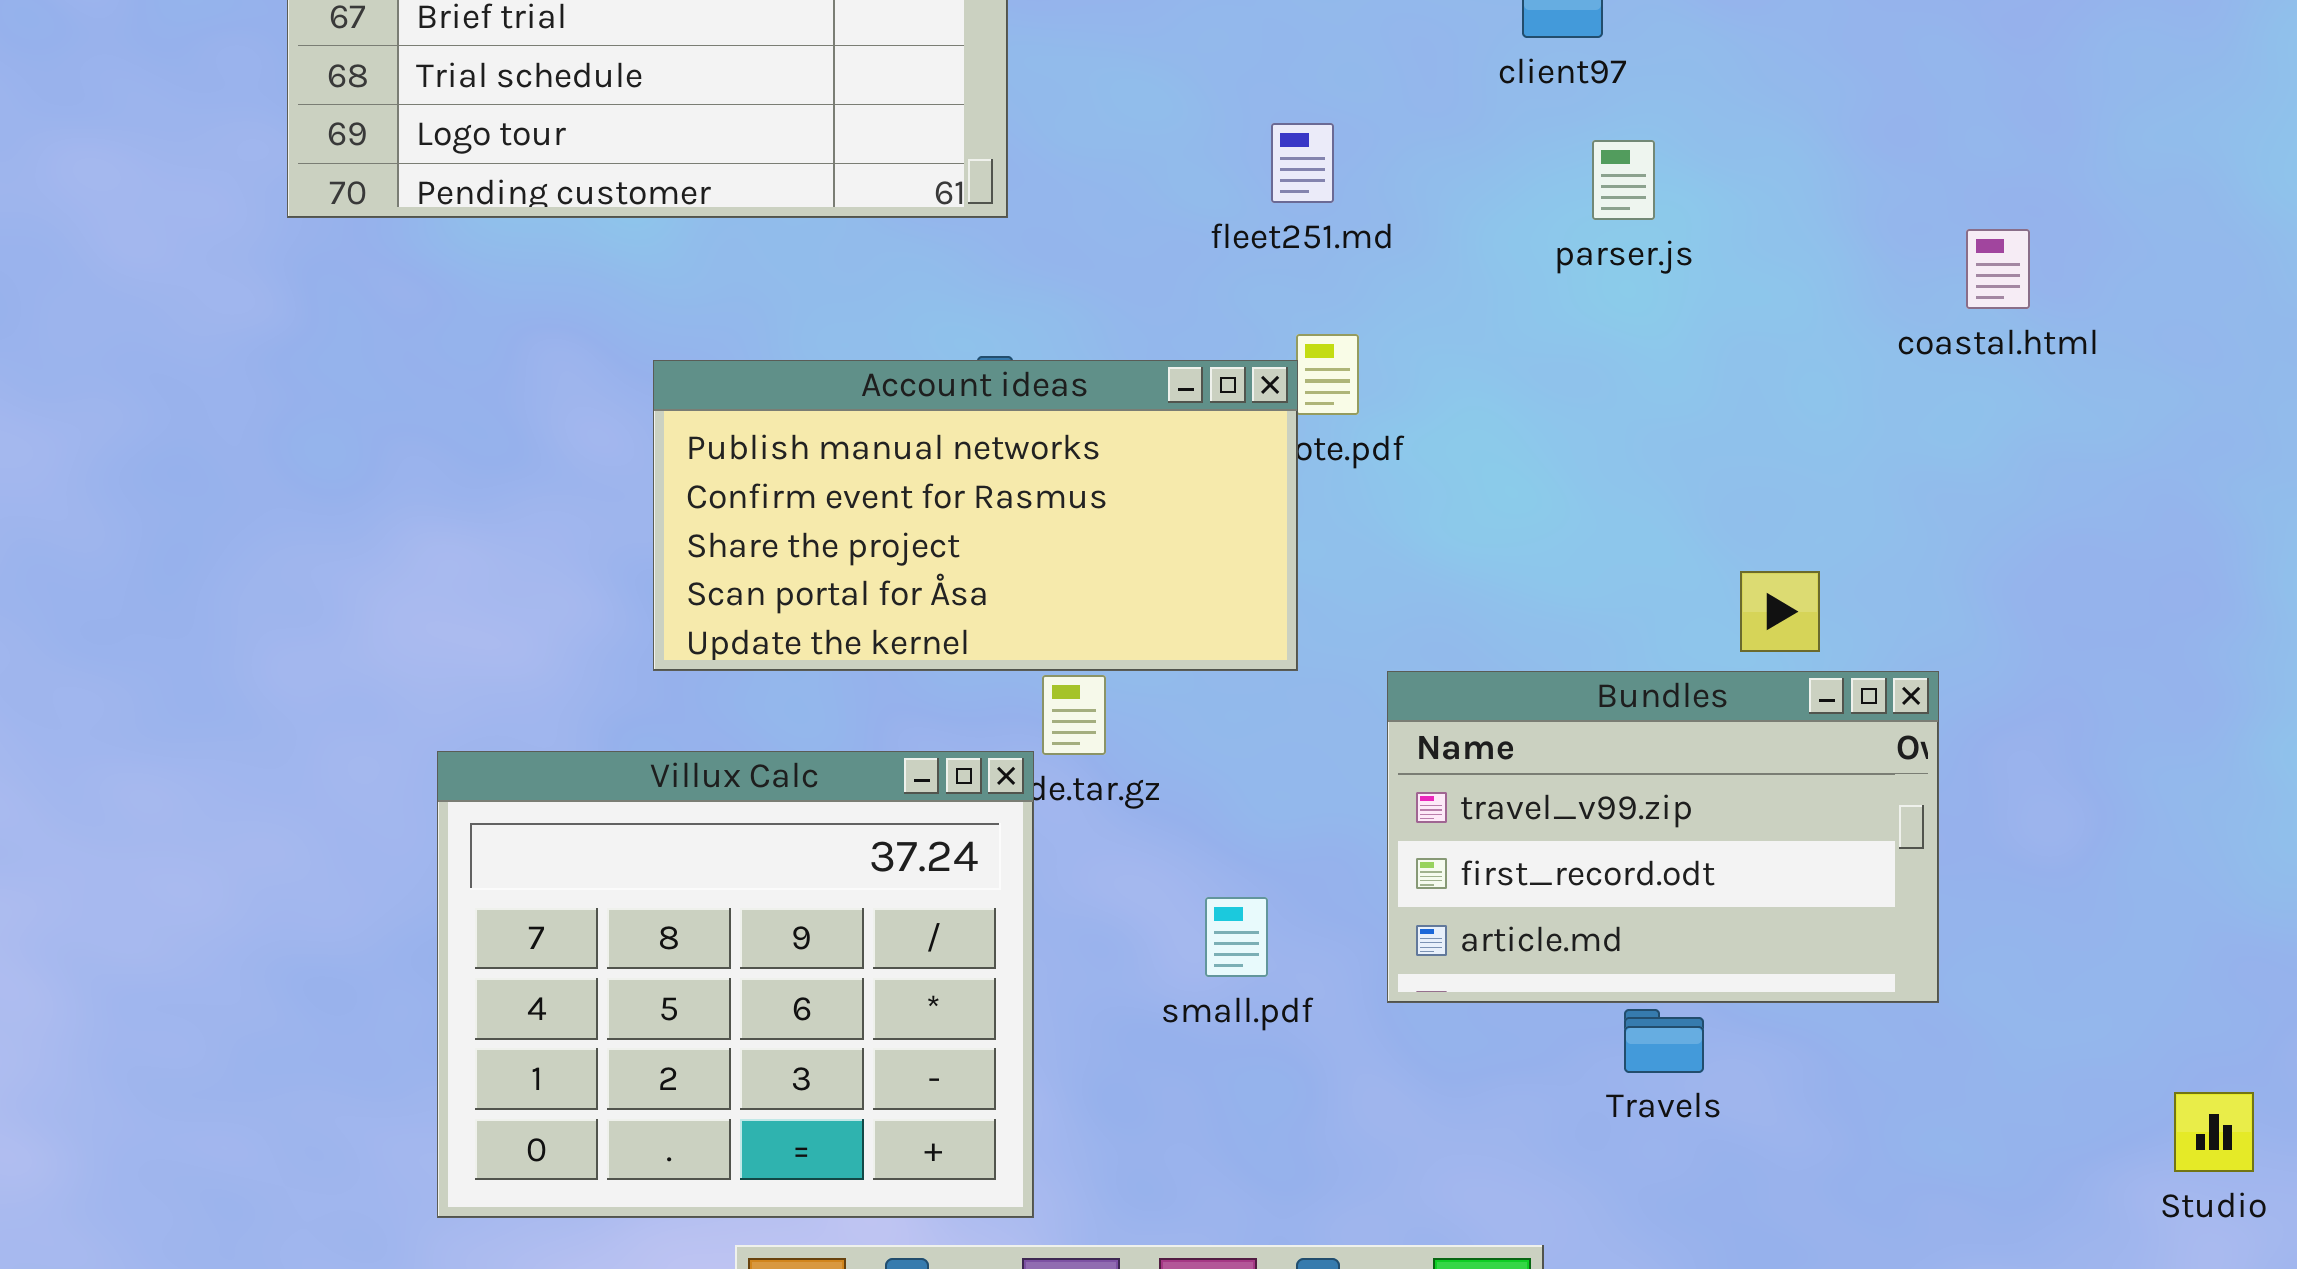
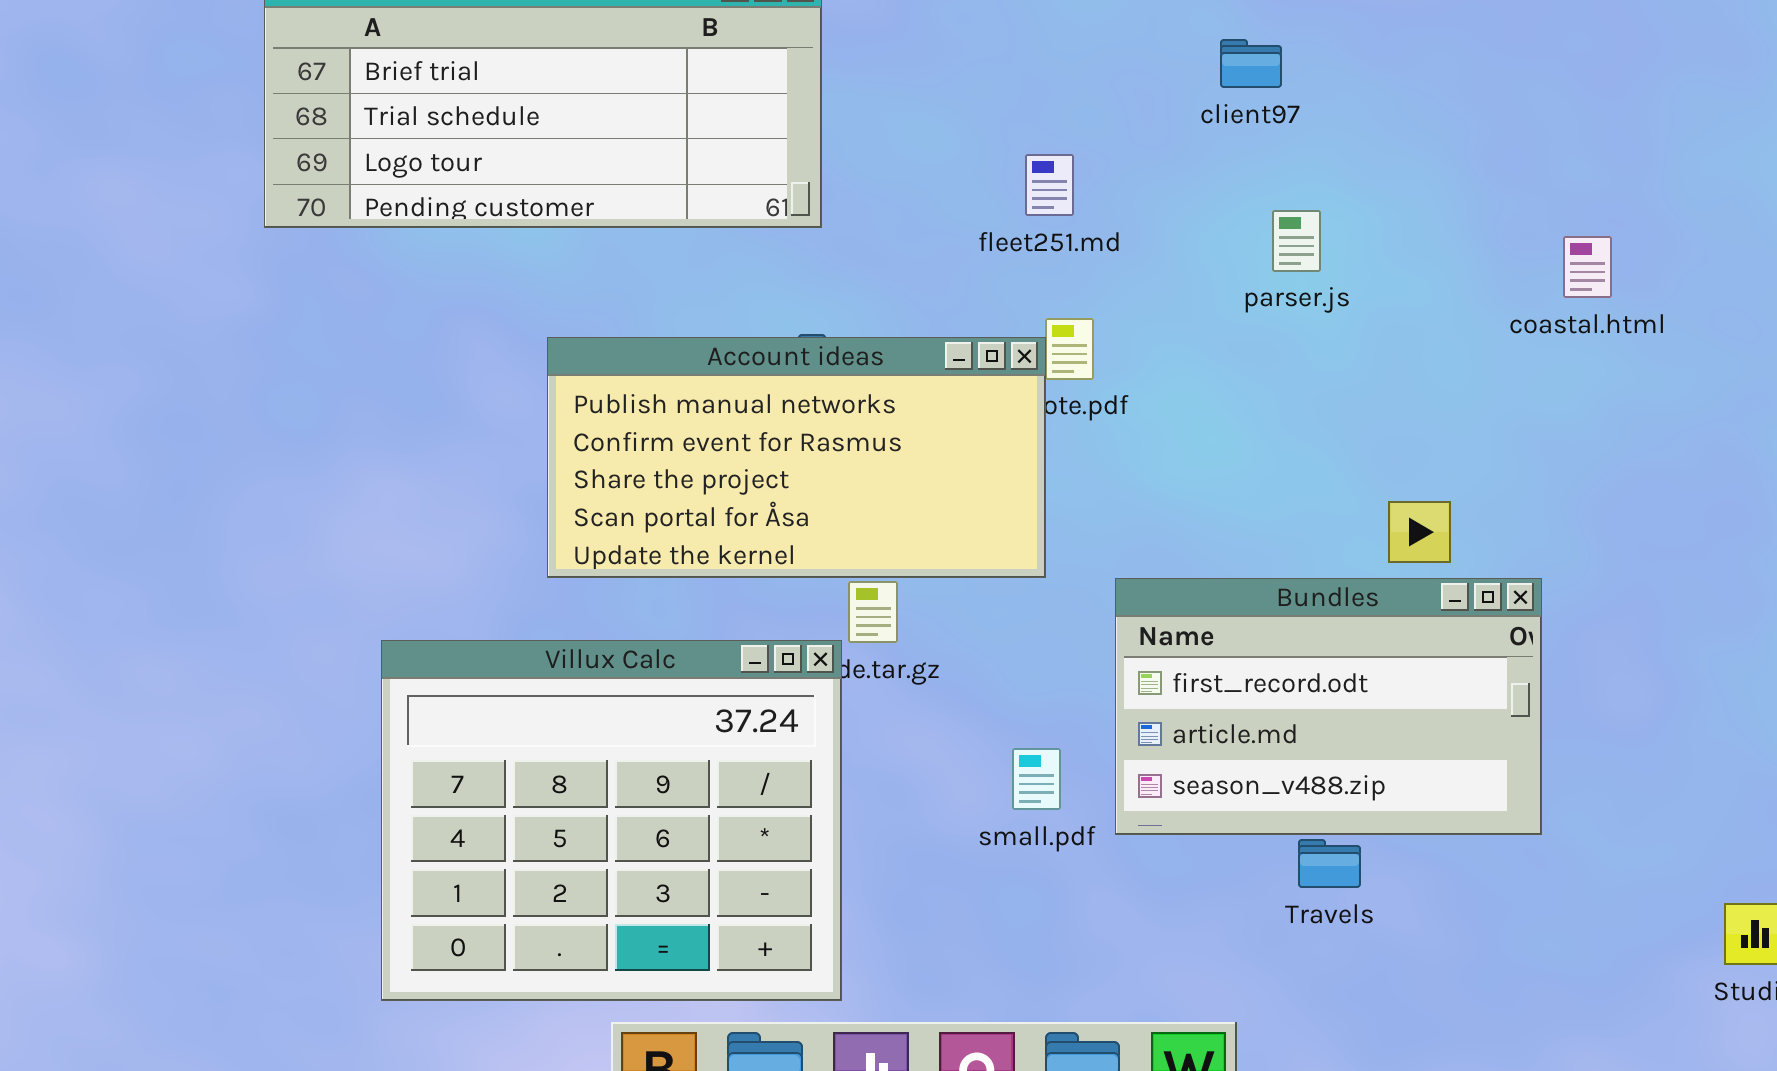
parser.js: [1592,140,1655,220] -> [1272,210,1321,272], moved
Bundles: [1387,671,1939,1003] -> [1115,578,1542,835], scrolled down 1 row
small.pdf: [1205,897,1268,977] -> [1012,748,1061,810], moved

